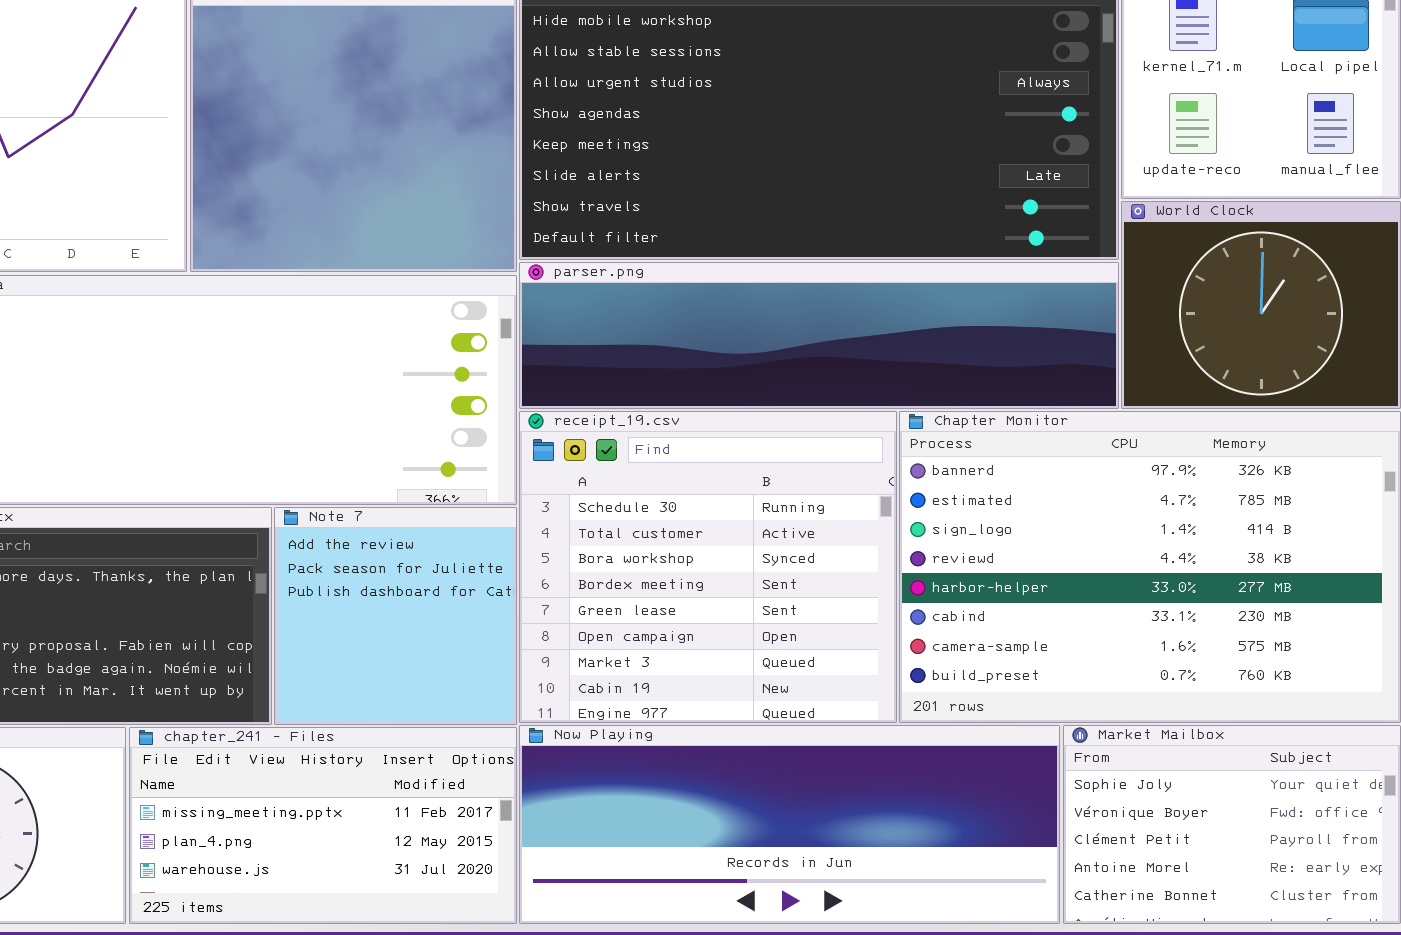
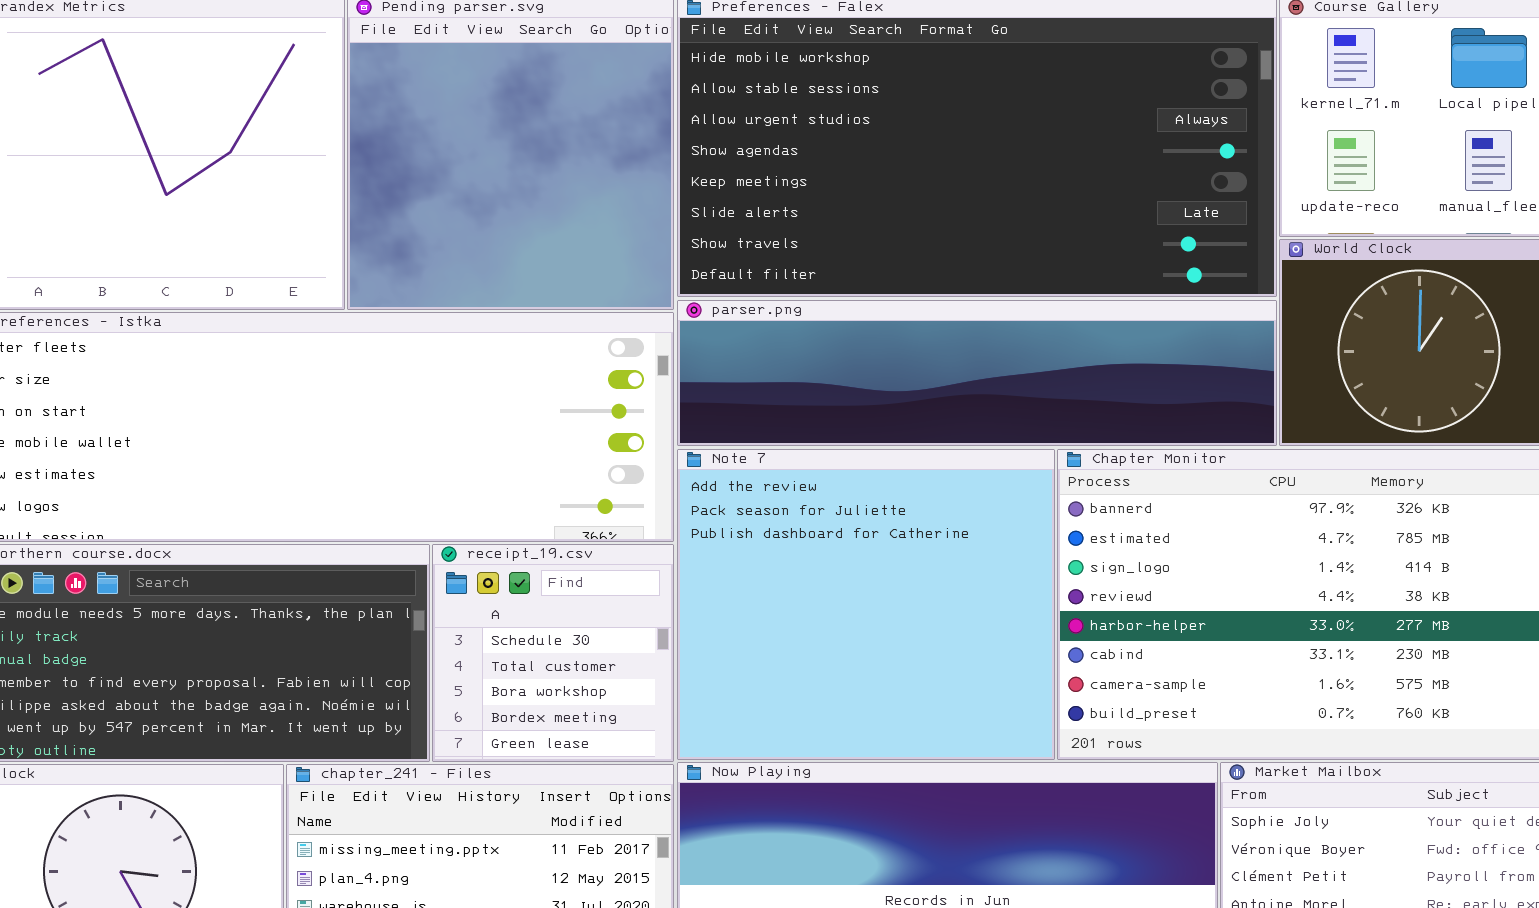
receipt_19.csv: [519,411,897,723] -> [432,544,674,762], moved, resized
Note 7: [274,507,517,725] -> [677,449,1055,760], moved, resized

